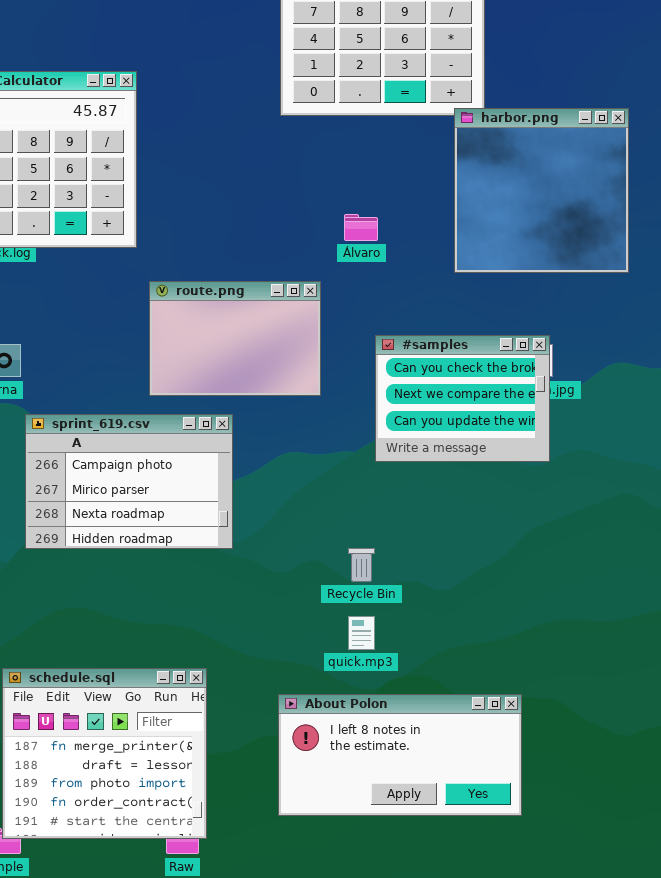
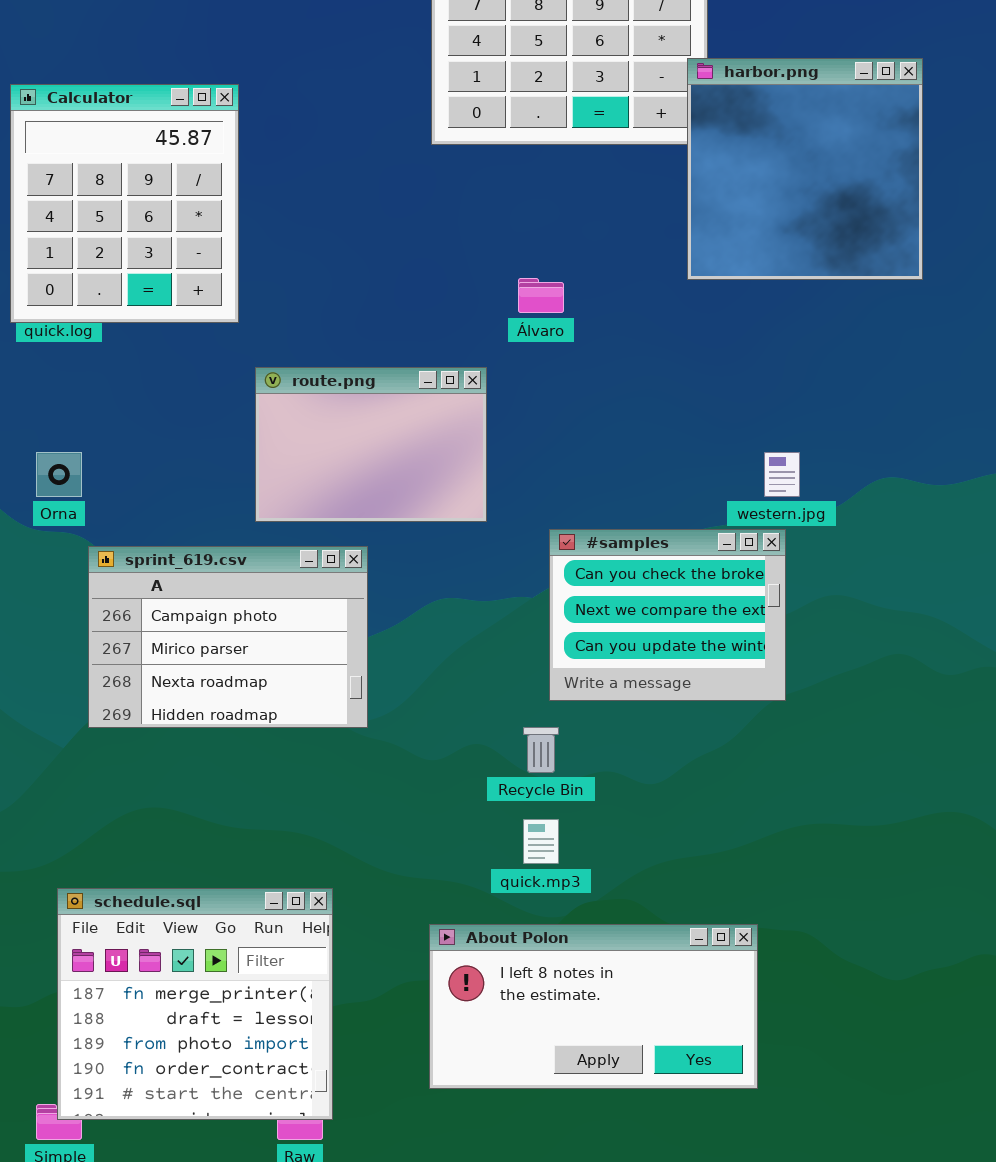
harbor.png: [454,108,629,273] -> [687,58,923,280], moved
#samples: [375,335,550,462] -> [549,529,786,701], moved

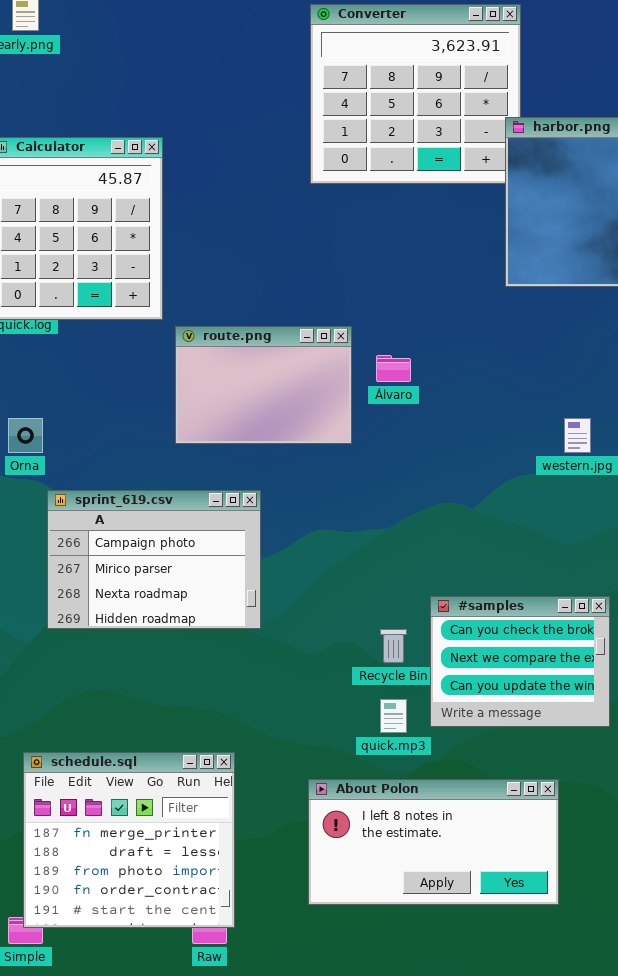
Álvaro: [518,278,564,313] -> [376,355,411,382], moved
route.png: [255,367,487,522] -> [175,326,352,444], moved
#samples: [549,529,786,701] -> [430,596,610,727], moved

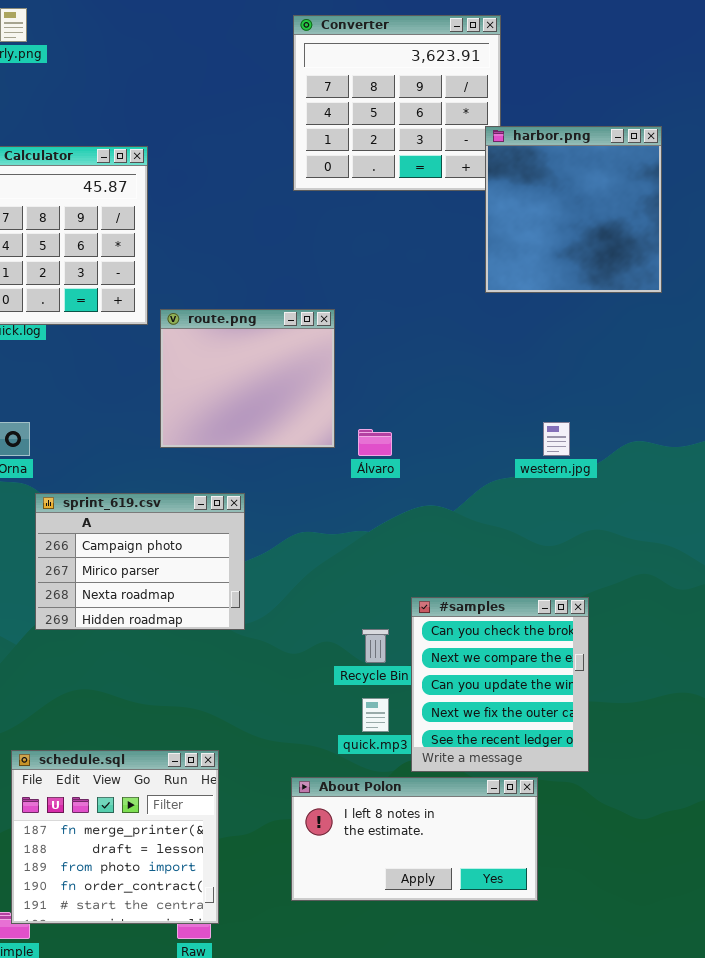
route.png: [175,326,352,444] -> [160,309,335,448], resized
Álvaro: [376,355,411,382] -> [358,429,392,456], moved
#samples: [430,596,610,727] -> [411,597,589,772], resized

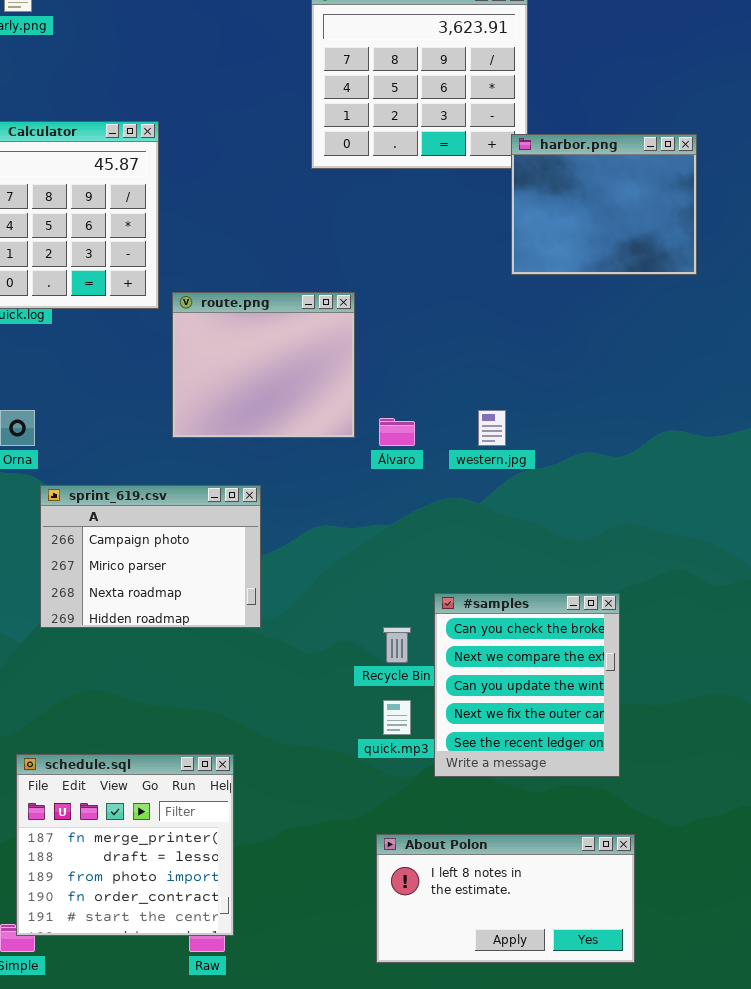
harbor.png: [485,126,662,293] -> [511,134,697,275], resized
western.jpg: [543,422,570,456] -> [478,410,506,446], moved
About Polon: [291,777,538,901] -> [376,834,635,963], moved

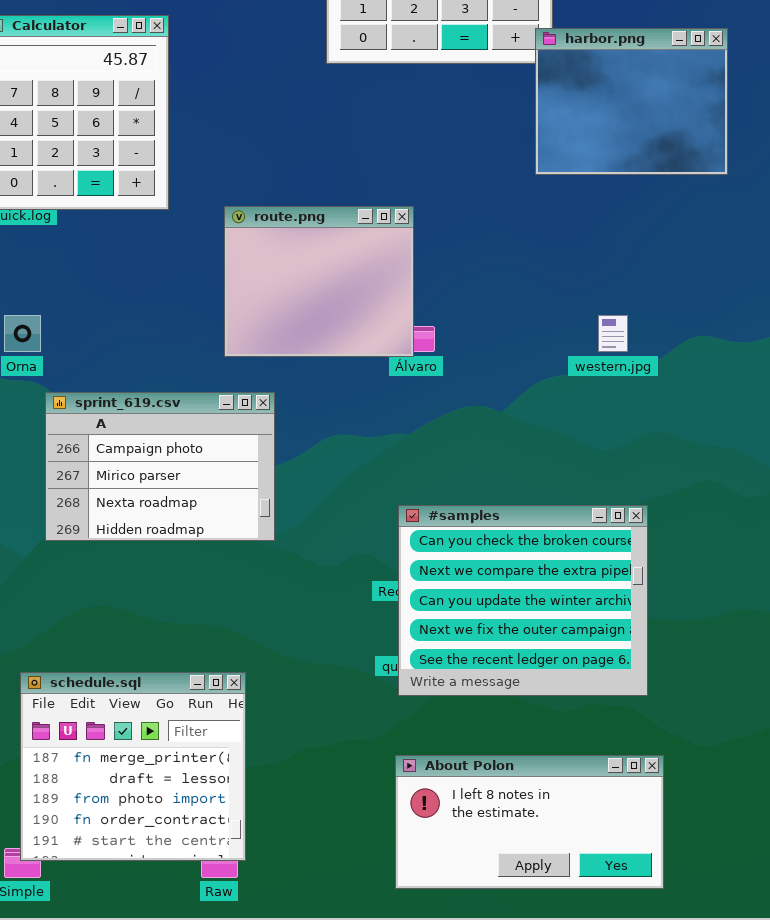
route.png: [172,292,355,438] -> [224,206,414,357], moved
western.jpg: [478,410,506,446] -> [598,315,628,352], moved
#samples: [434,593,620,777] -> [398,505,648,696], resized

